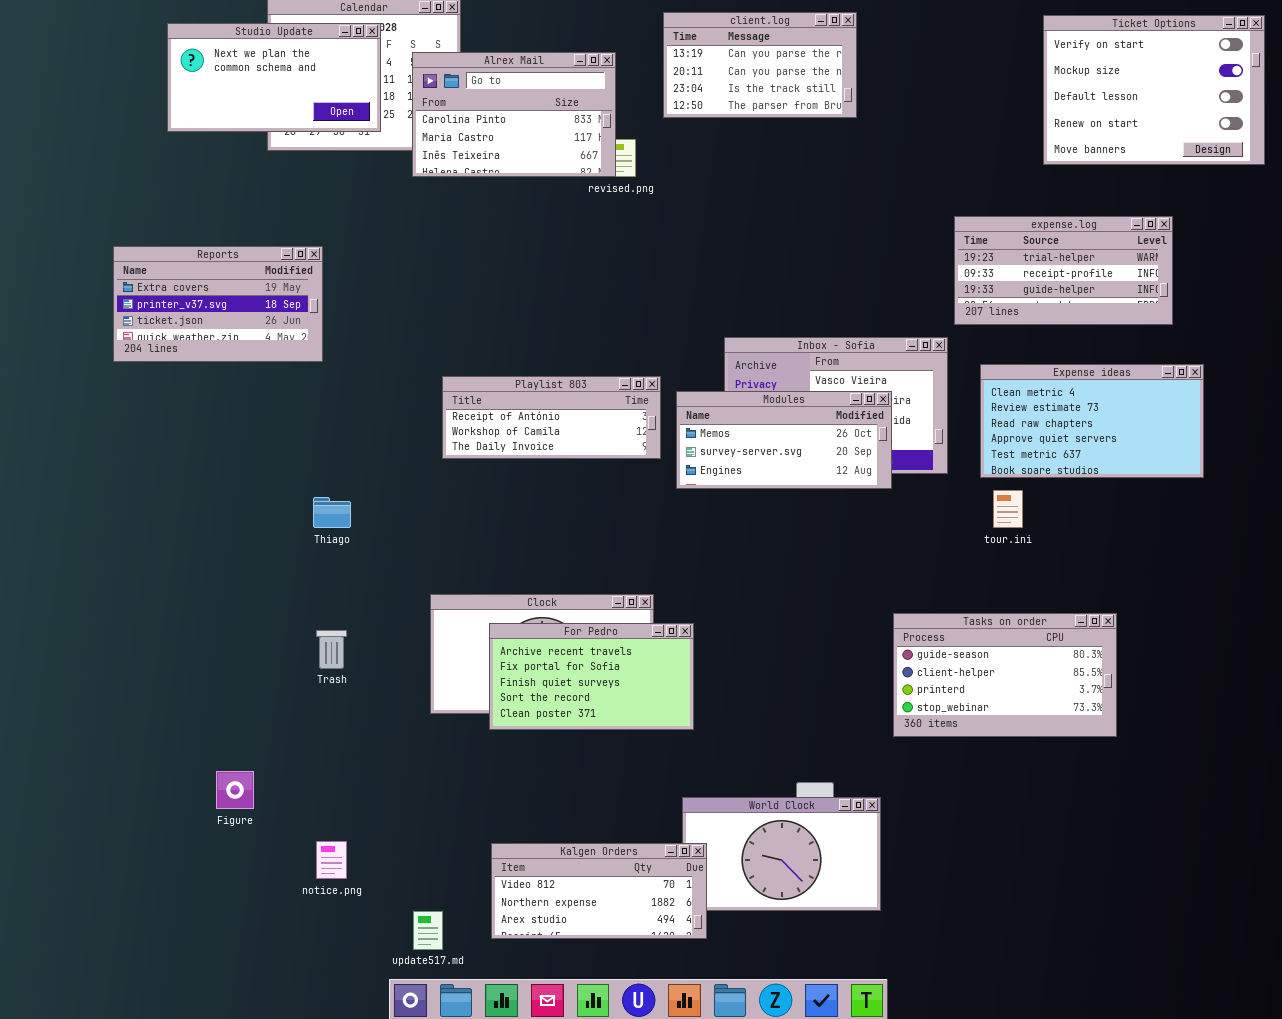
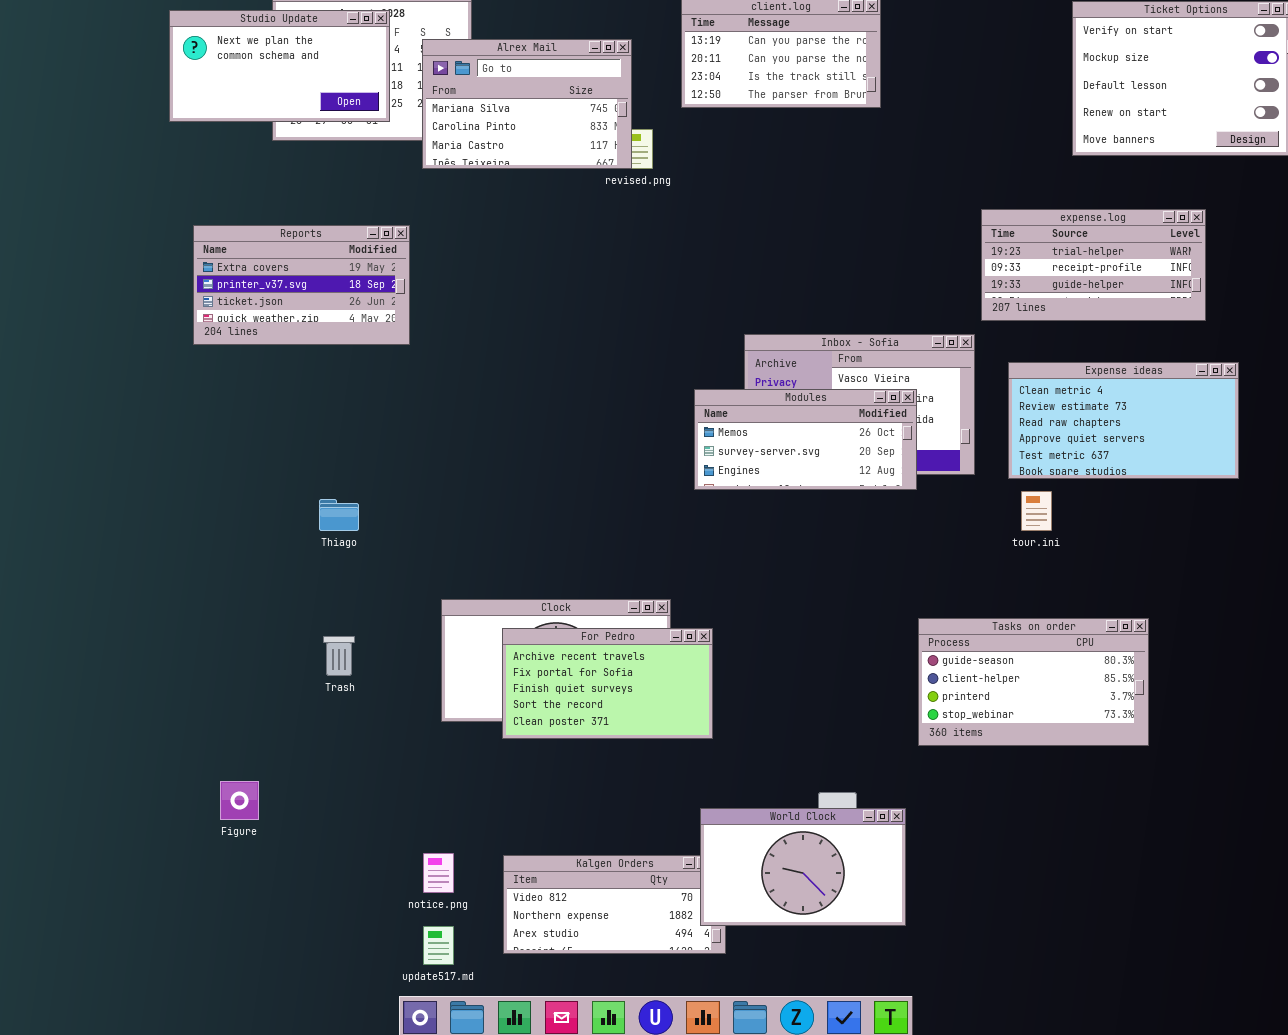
Alrex Mail: [412,52,616,177] -> [422,39,632,169], scrolled up 1 row
Reports: [113,246,323,362] -> [193,225,410,345], moved
Playlist 803: [442,376,661,459] -> none, closed
World Clock: [682,797,881,911] -> [700,808,906,926], raised
notice.png: [316,841,347,879] -> [423,853,454,893], moved

